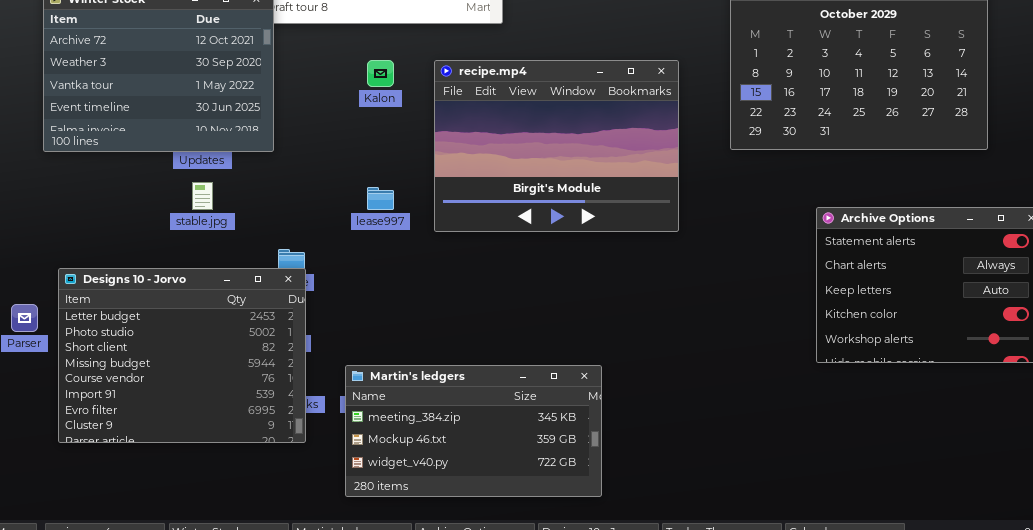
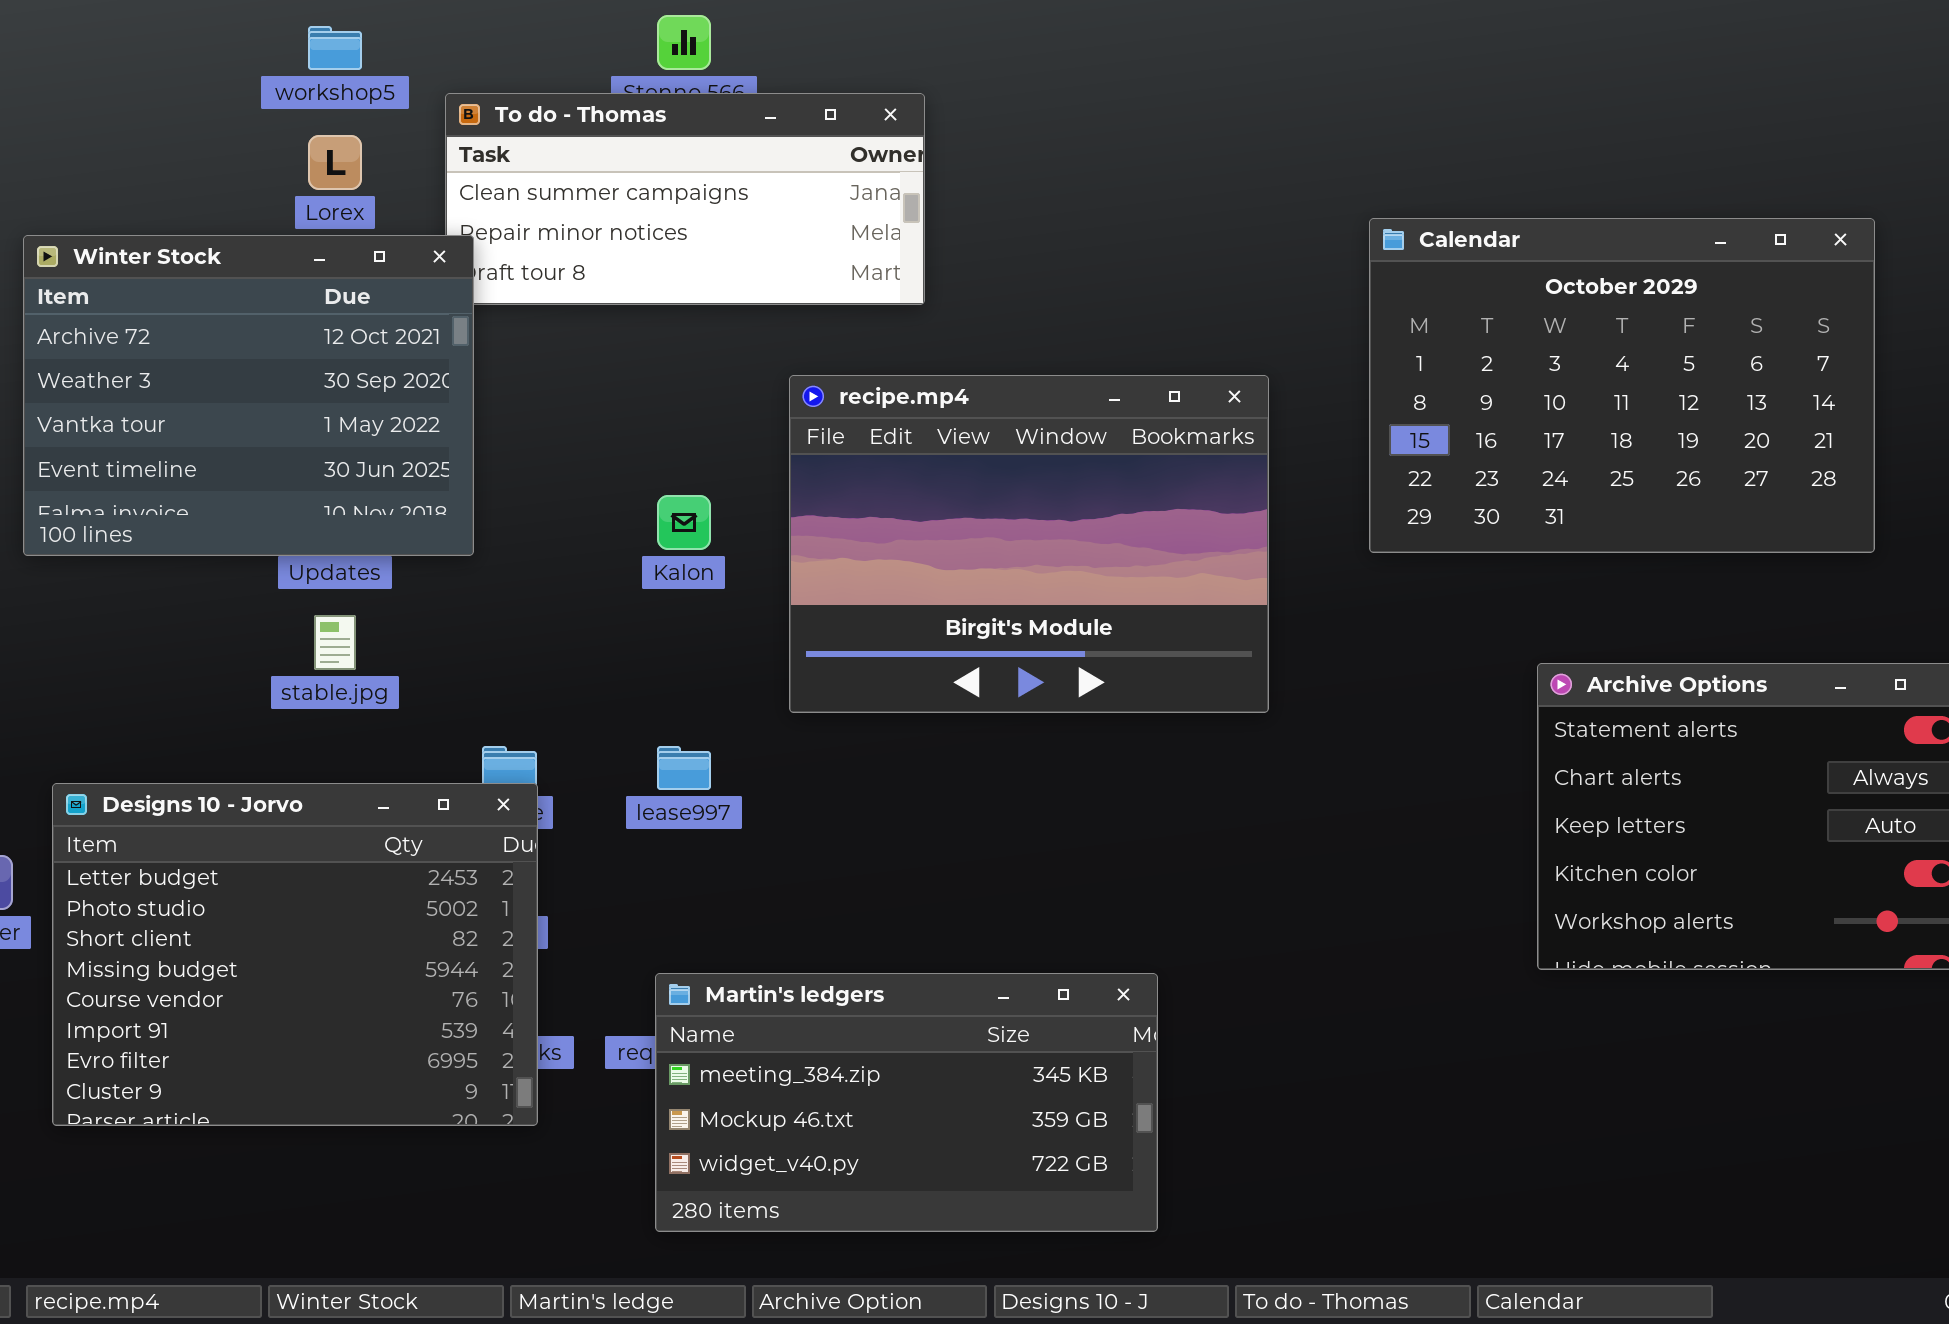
Kalon: [367,60,394,87] -> [657,495,711,550], moved
lease997: [367,187,394,210] -> [657,746,711,790], moved
Martin's ledgers: [345,365,602,497] -> [655,973,1158,1232], moved

